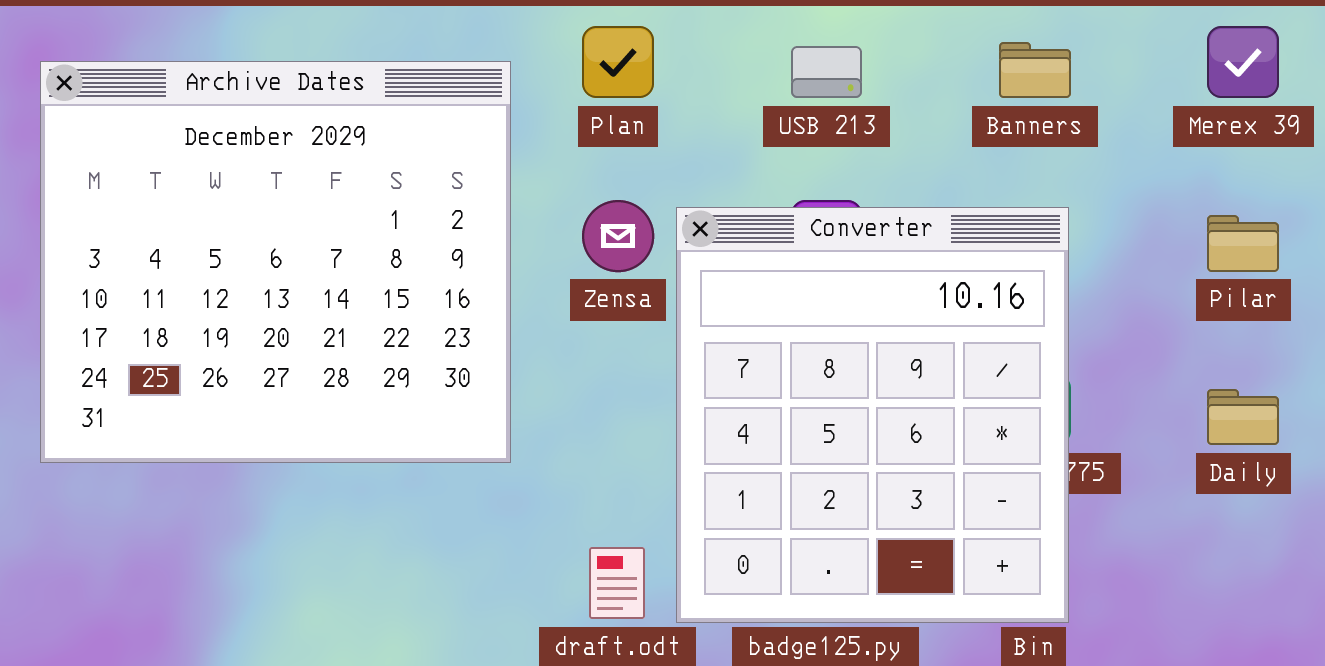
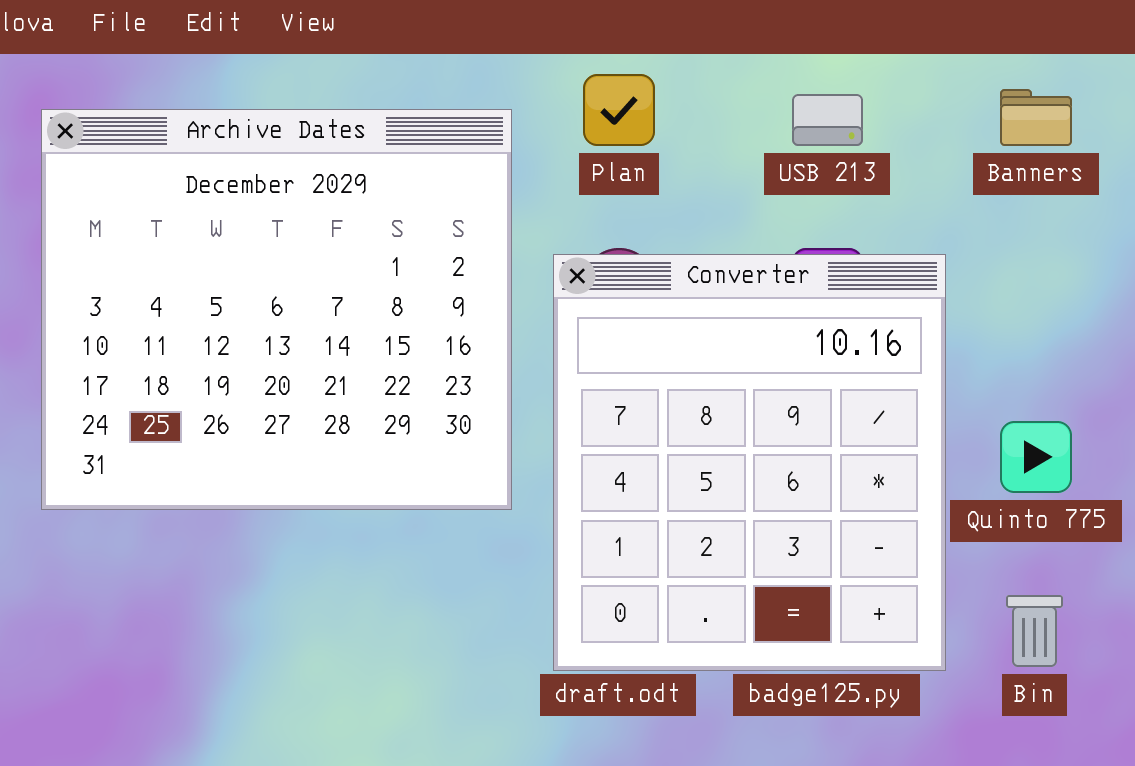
Converter: [676,207,1069,623] -> [553,254,946,671], moved

